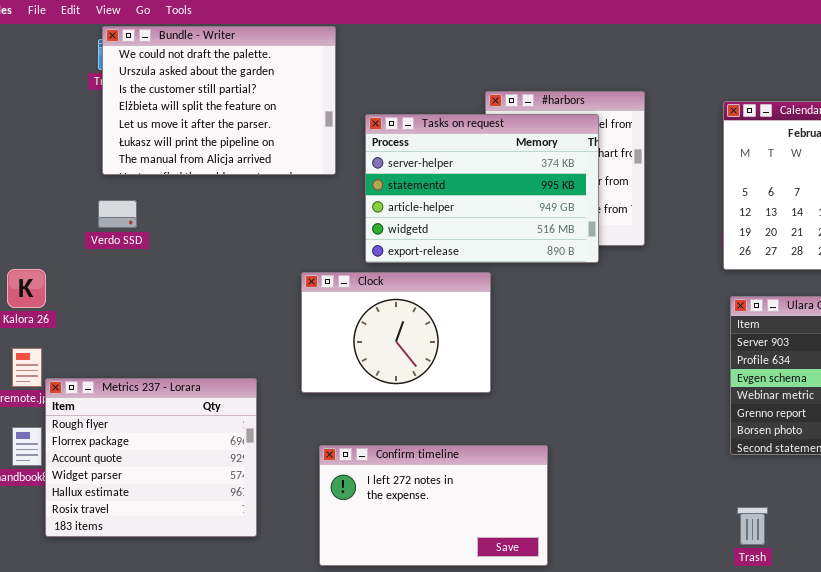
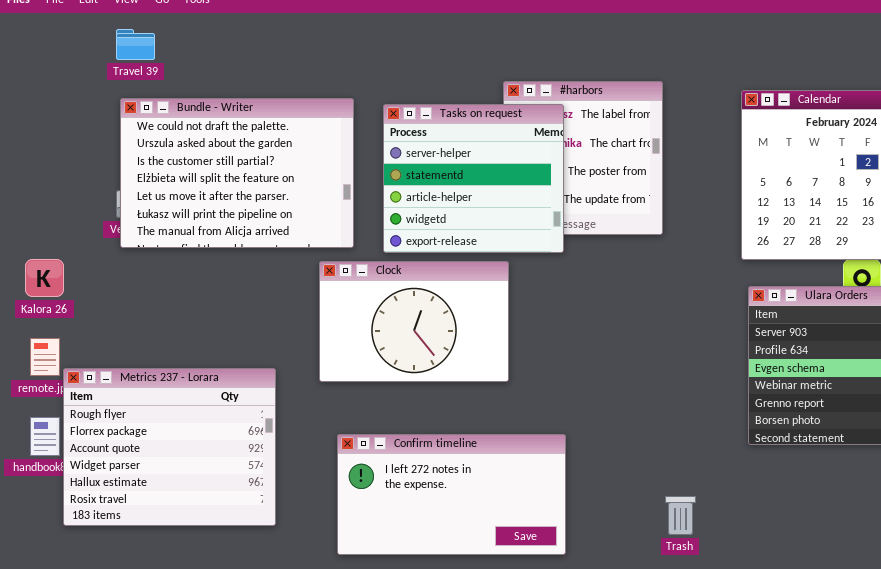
Bundle - Writer: [102,26,336,175] -> [120,98,354,248], moved
Tasks on request: [365,114,599,263] -> [383,104,564,253], resized
Trash: [737,507,768,545] -> [665,496,696,535], moved

